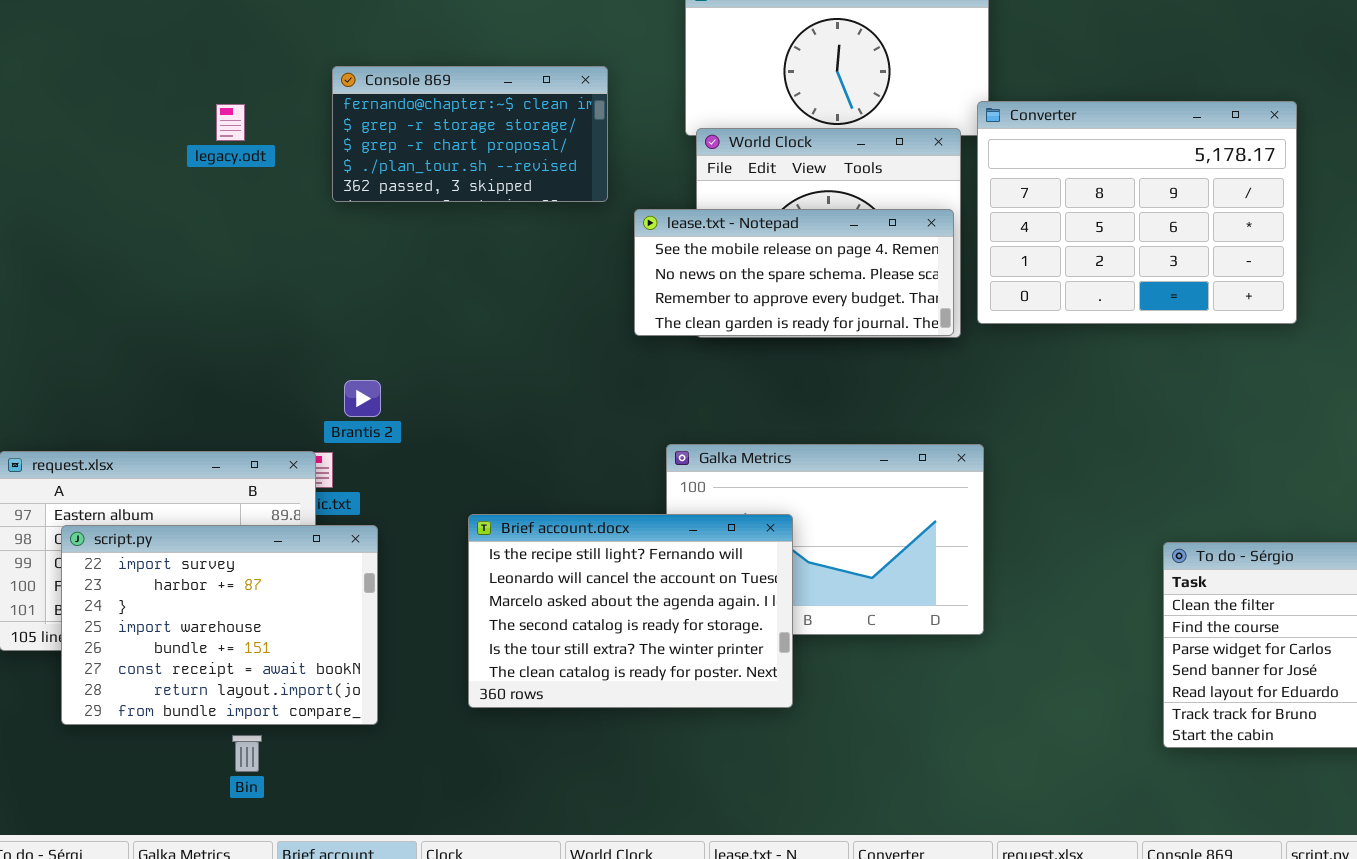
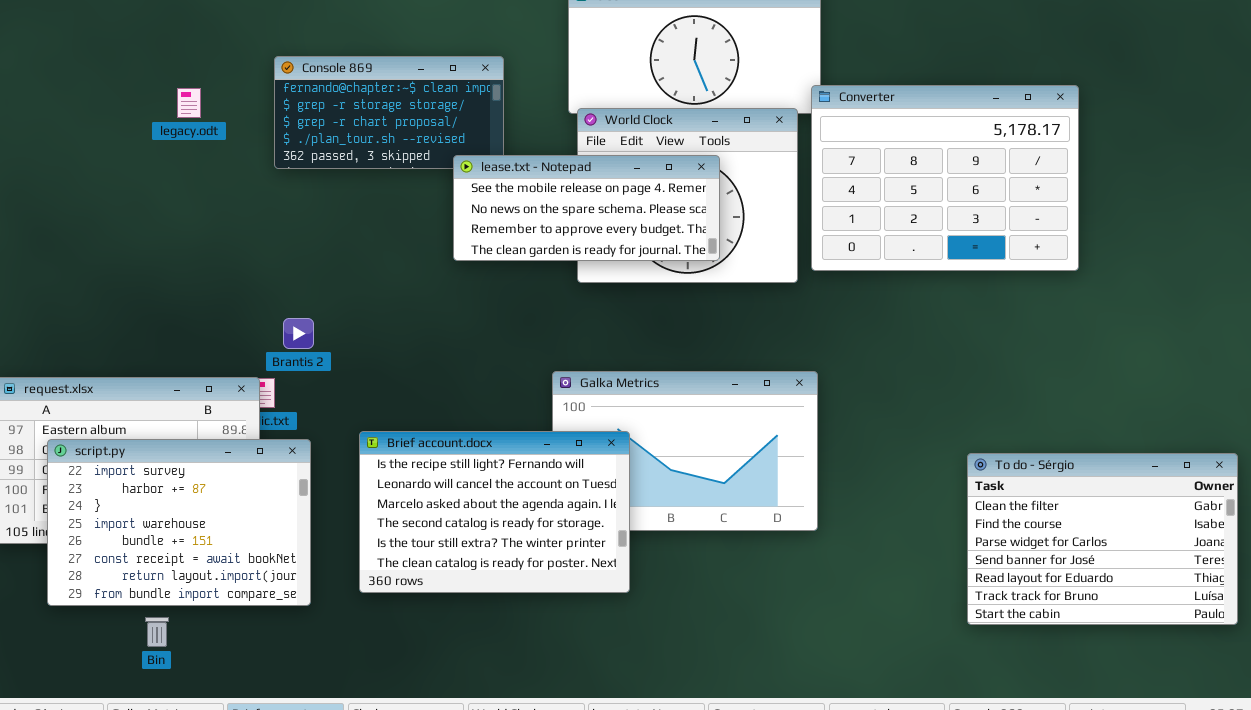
lease.txt - Notepad: [634,209,954,336] -> [453,155,720,261], moved
Brief account.docx: [468,514,793,708] -> [359,431,630,593], moved
Bin: [232,735,262,772] -> [145,617,169,647], moved

